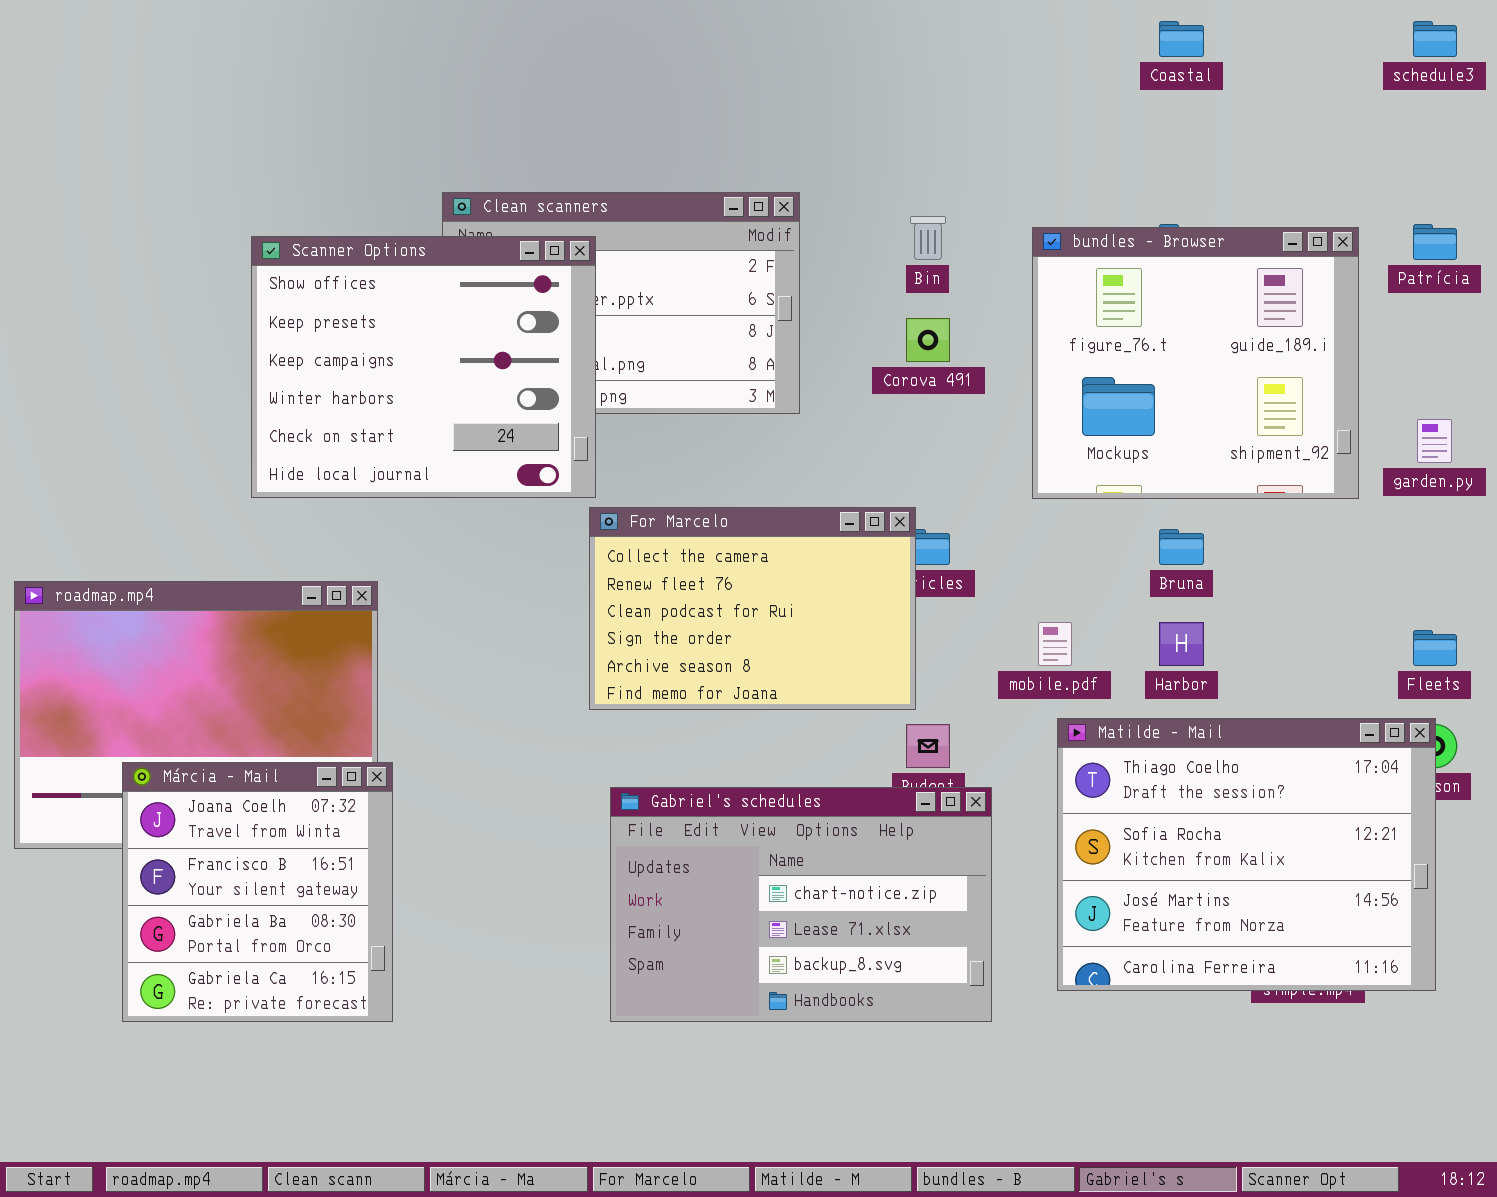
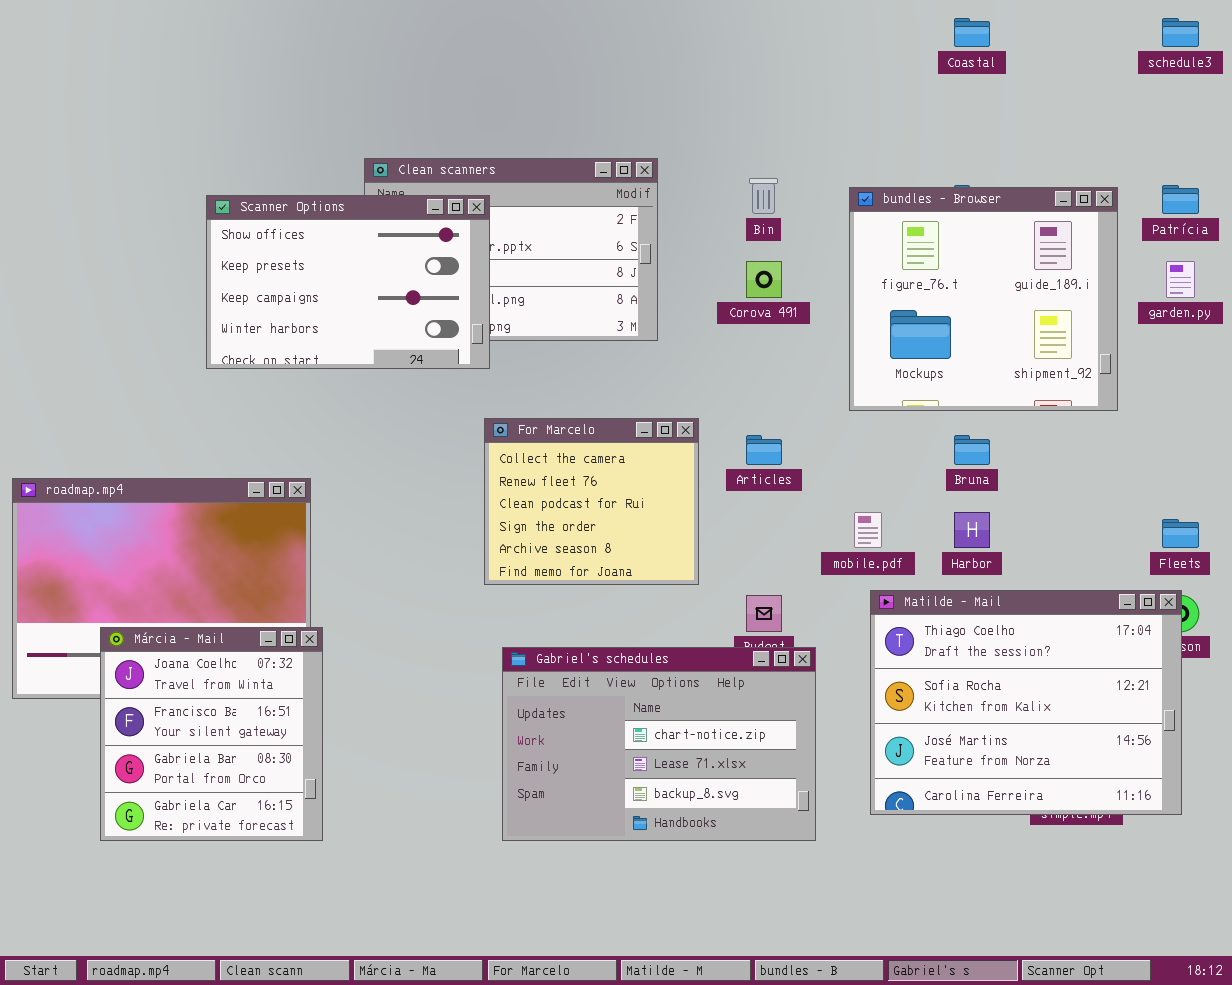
Scanner Options: [251,236,596,498] -> [206,195,490,369], resized
garden.py: [1417,419,1452,463] -> [1166,261,1195,298], moved
For Marcelo: [589,507,916,710] -> [484,418,699,585], resized

